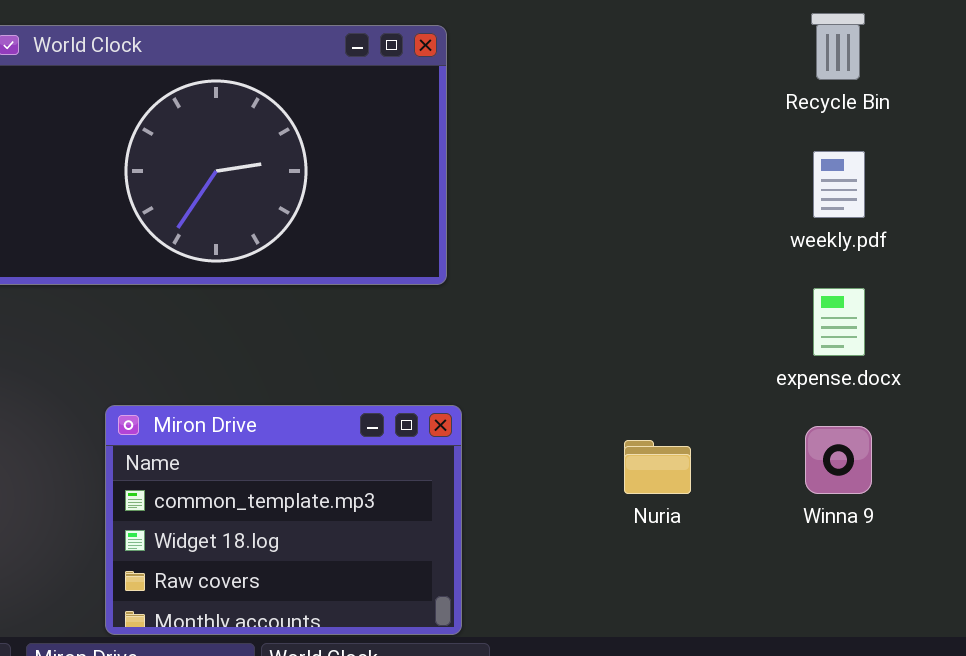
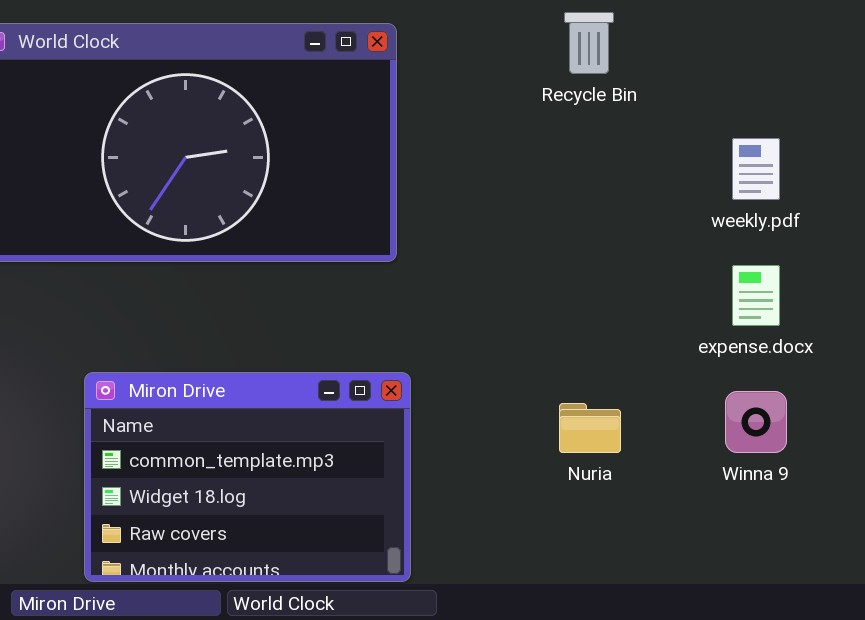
Recycle Bin: [811,13,865,80] -> [564,12,614,74], moved

